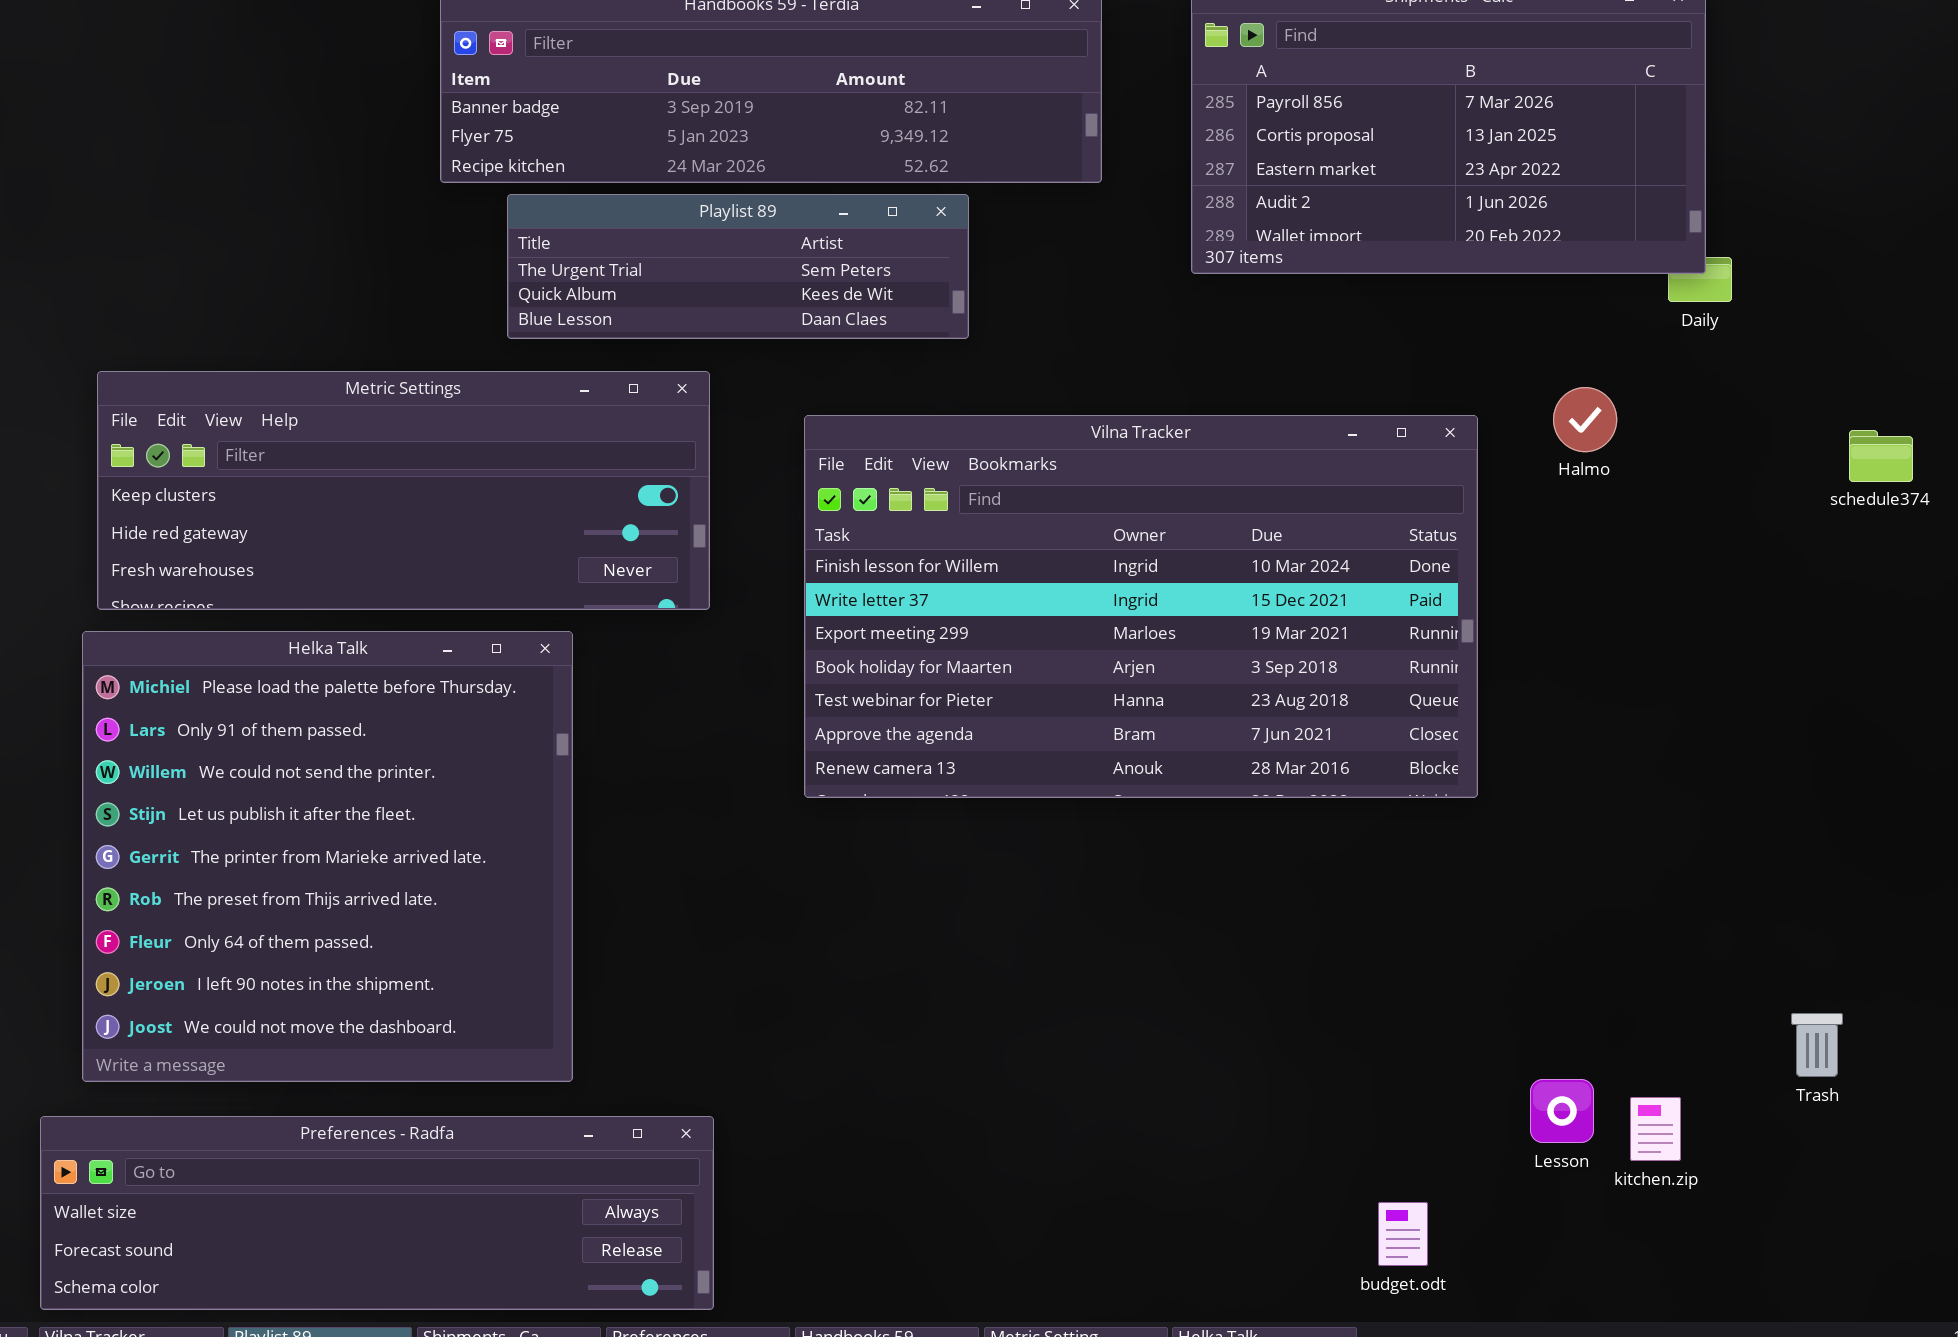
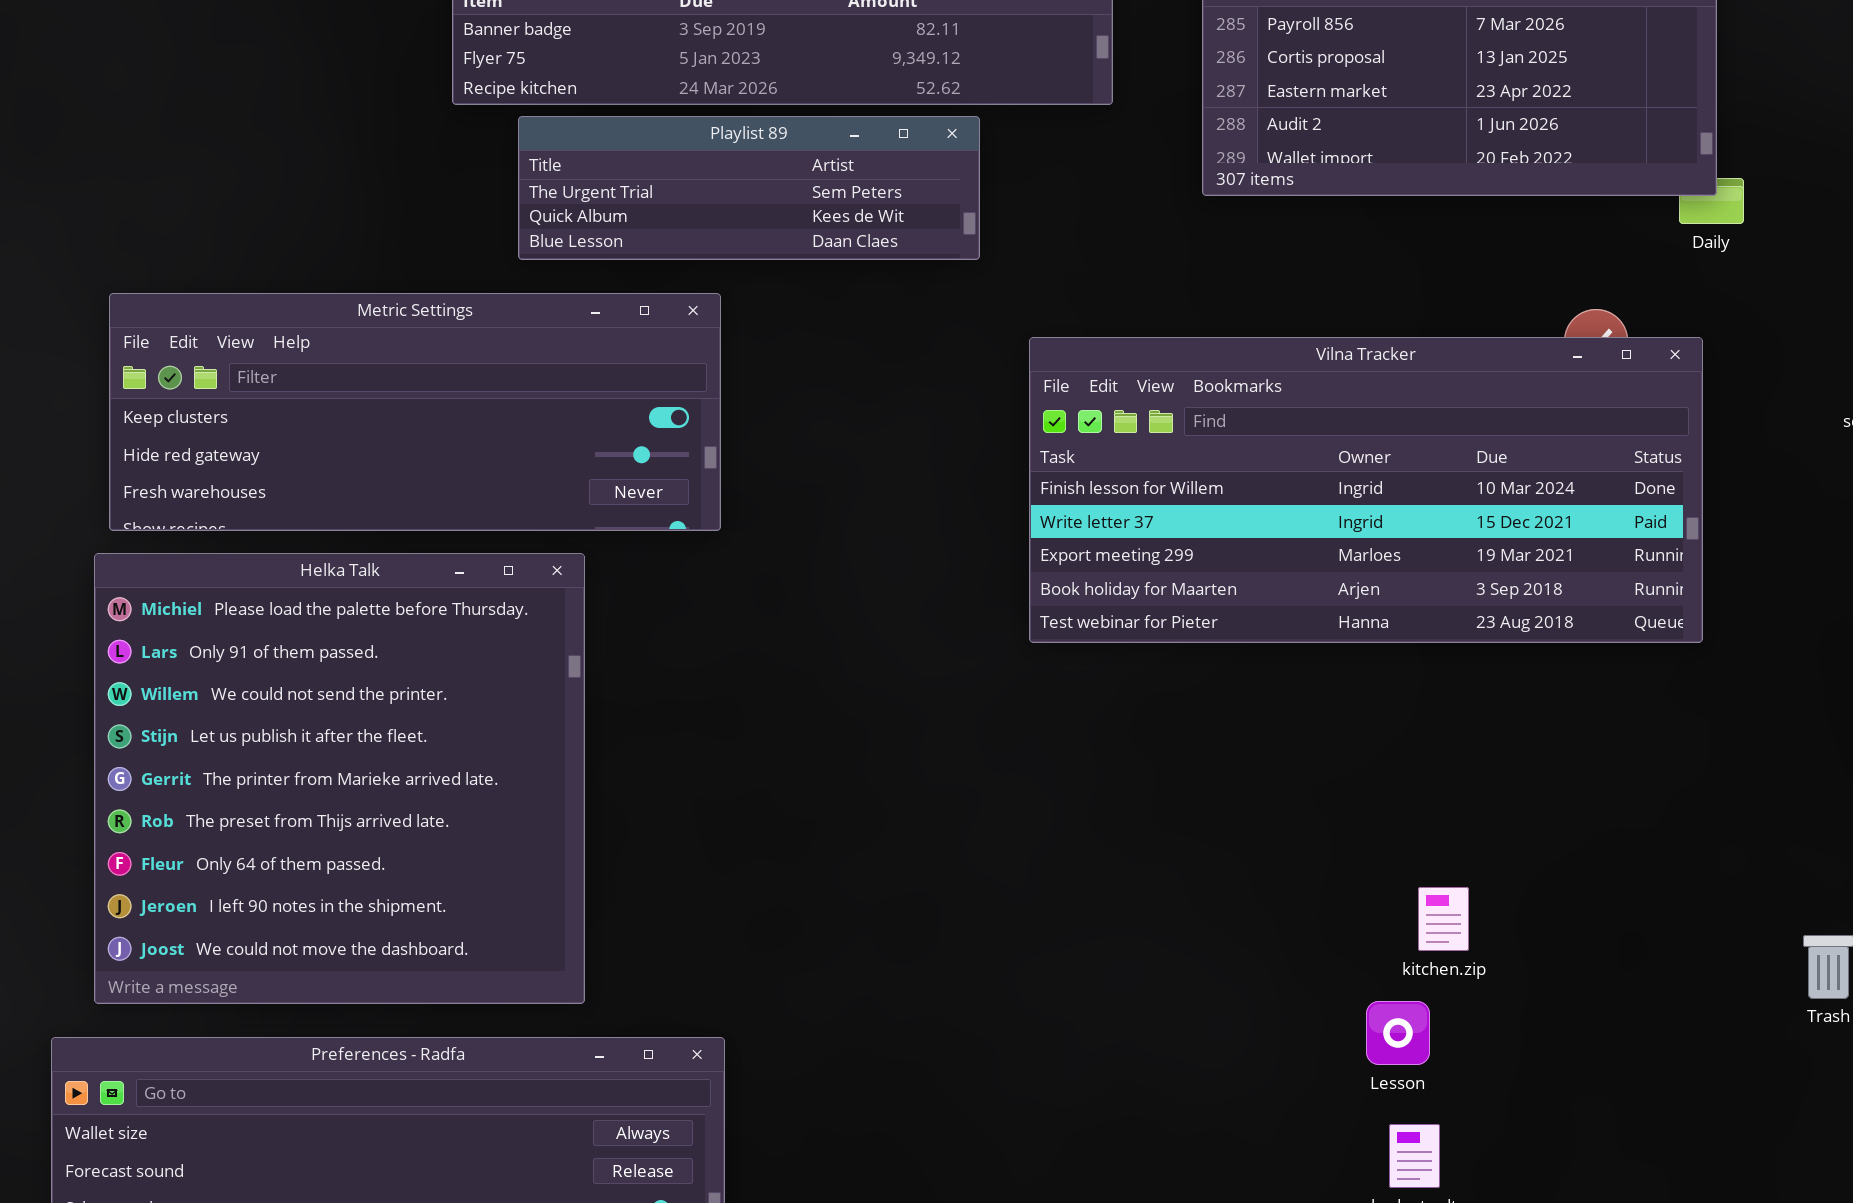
Vilna Tracker: [804,415,1478,798] -> [1029,337,1703,643], moved, resized
Lesson: [1530,1079,1594,1143] -> [1366,1001,1430,1065], moved
kitchen.zip: [1630,1097,1681,1161] -> [1418,887,1469,951], moved

